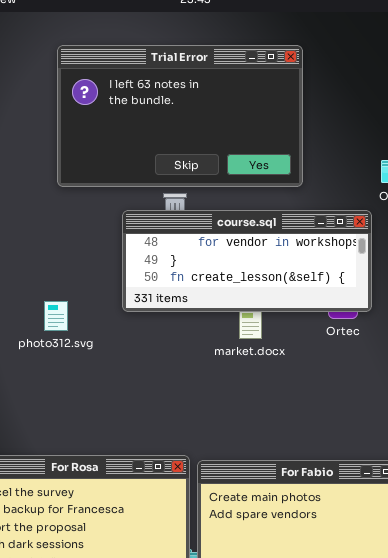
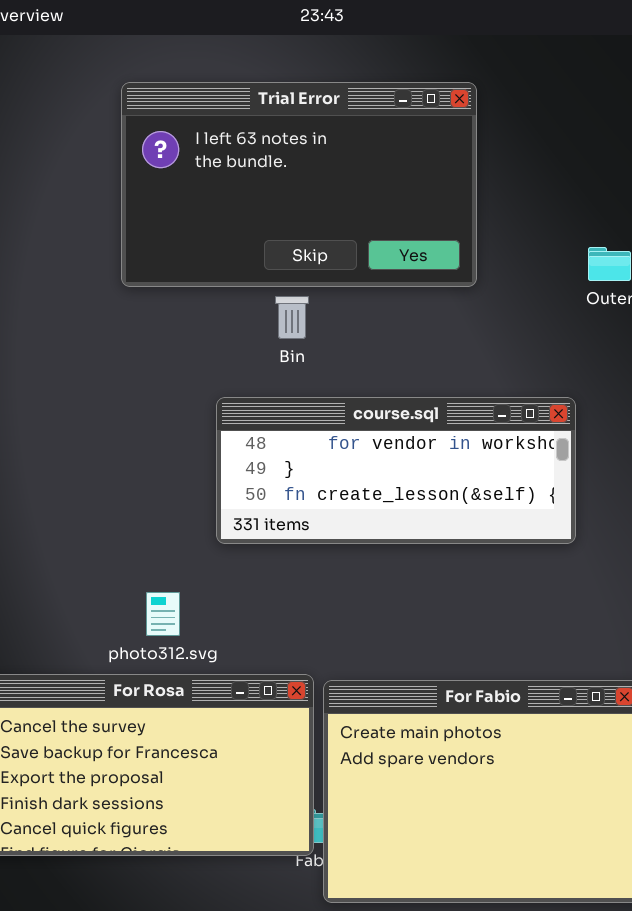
course.sql: [122,210,372,312] -> [216,397,576,544], moved
photo312.svg: [44,301,68,331] -> [146,592,180,636], moved

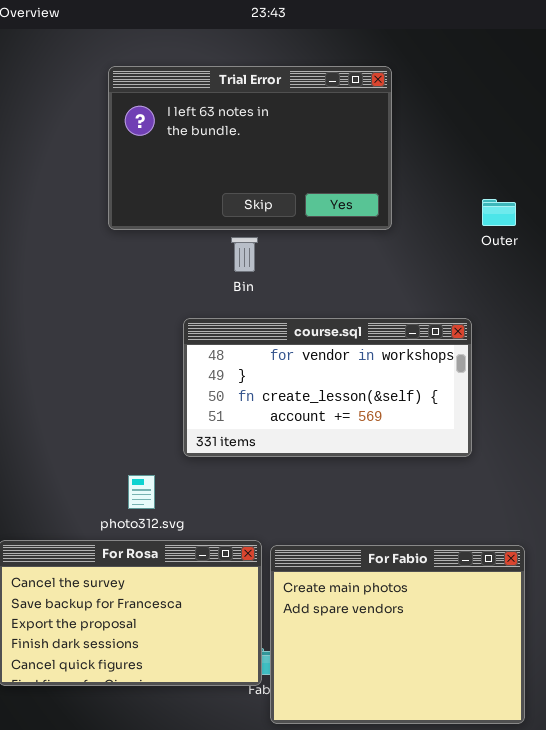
course.sql: [216,397,576,544] -> [183,318,472,457], resized

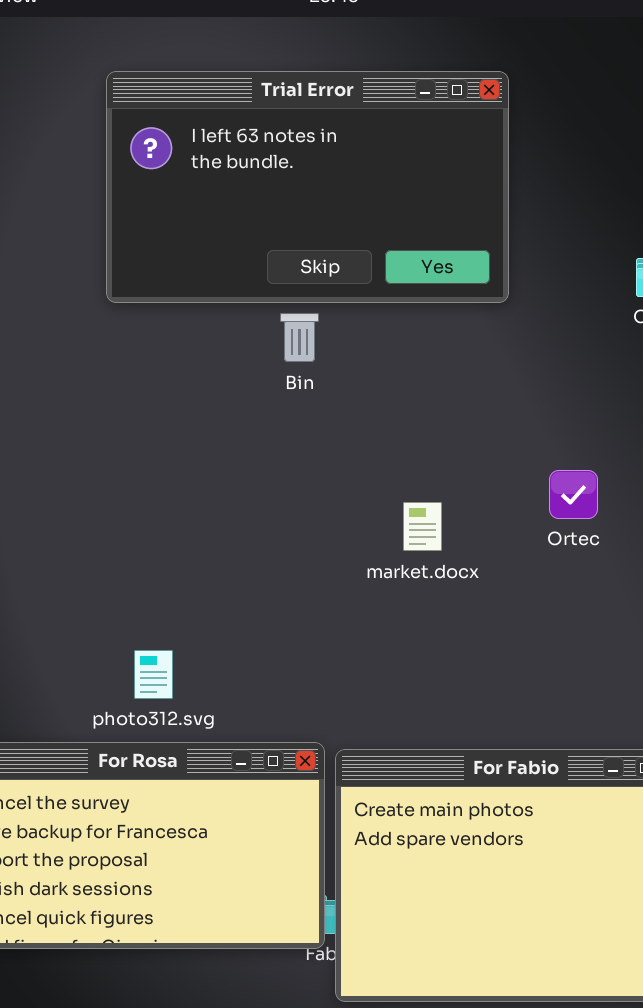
course.sql: [183,318,472,457] -> none, closed

